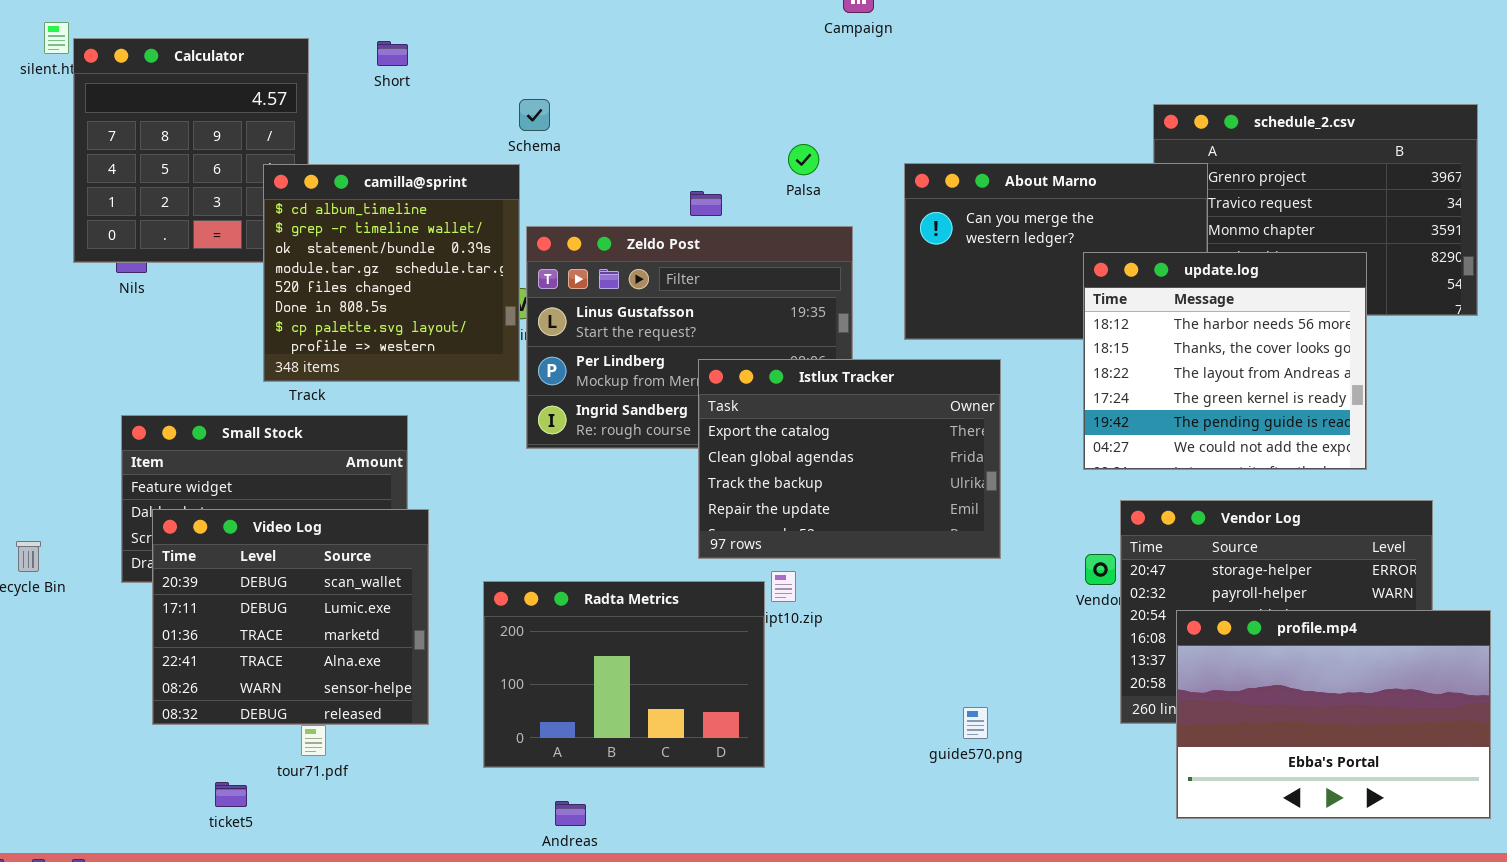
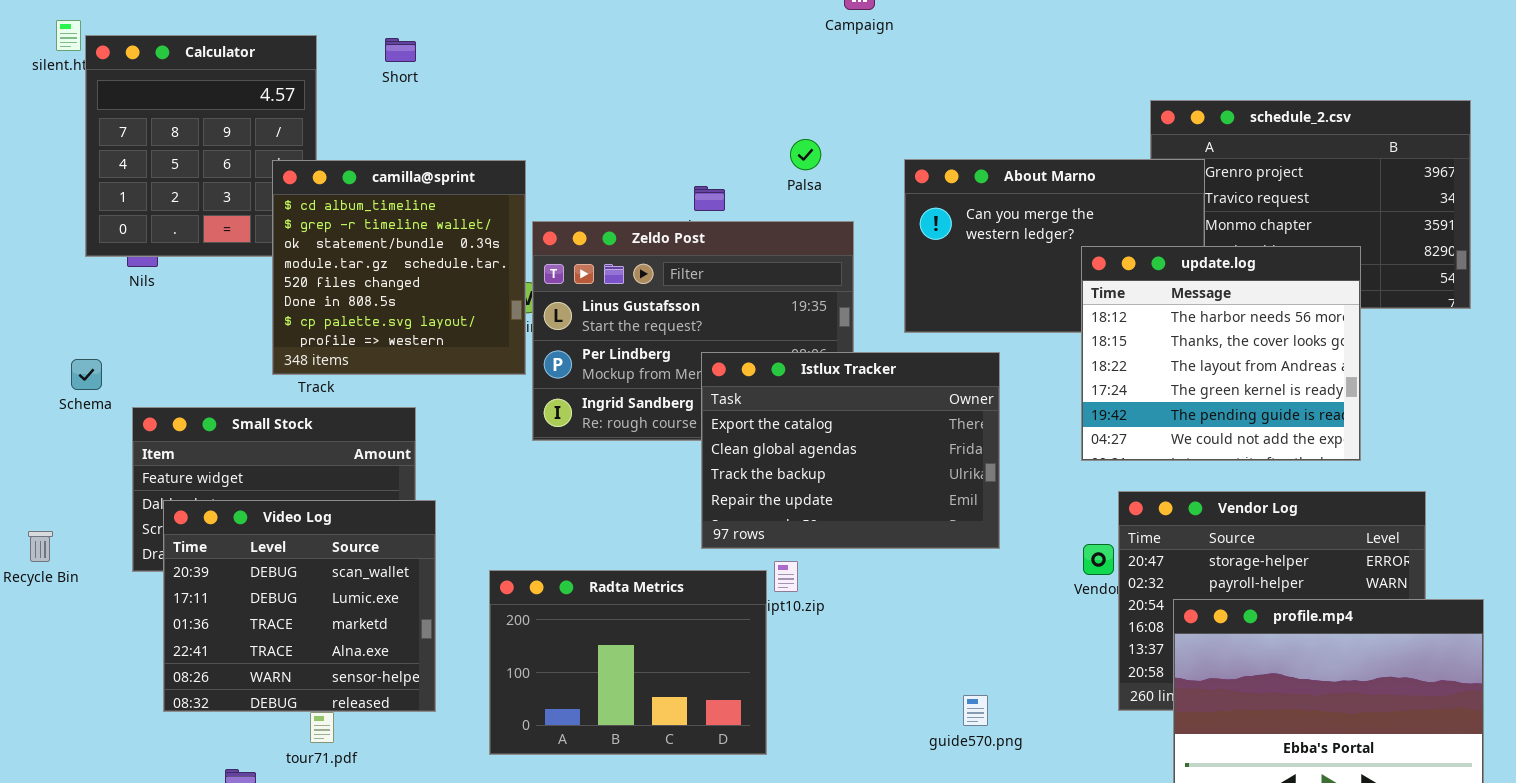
Schema: [519,99,550,131] -> [71,359,102,390], moved

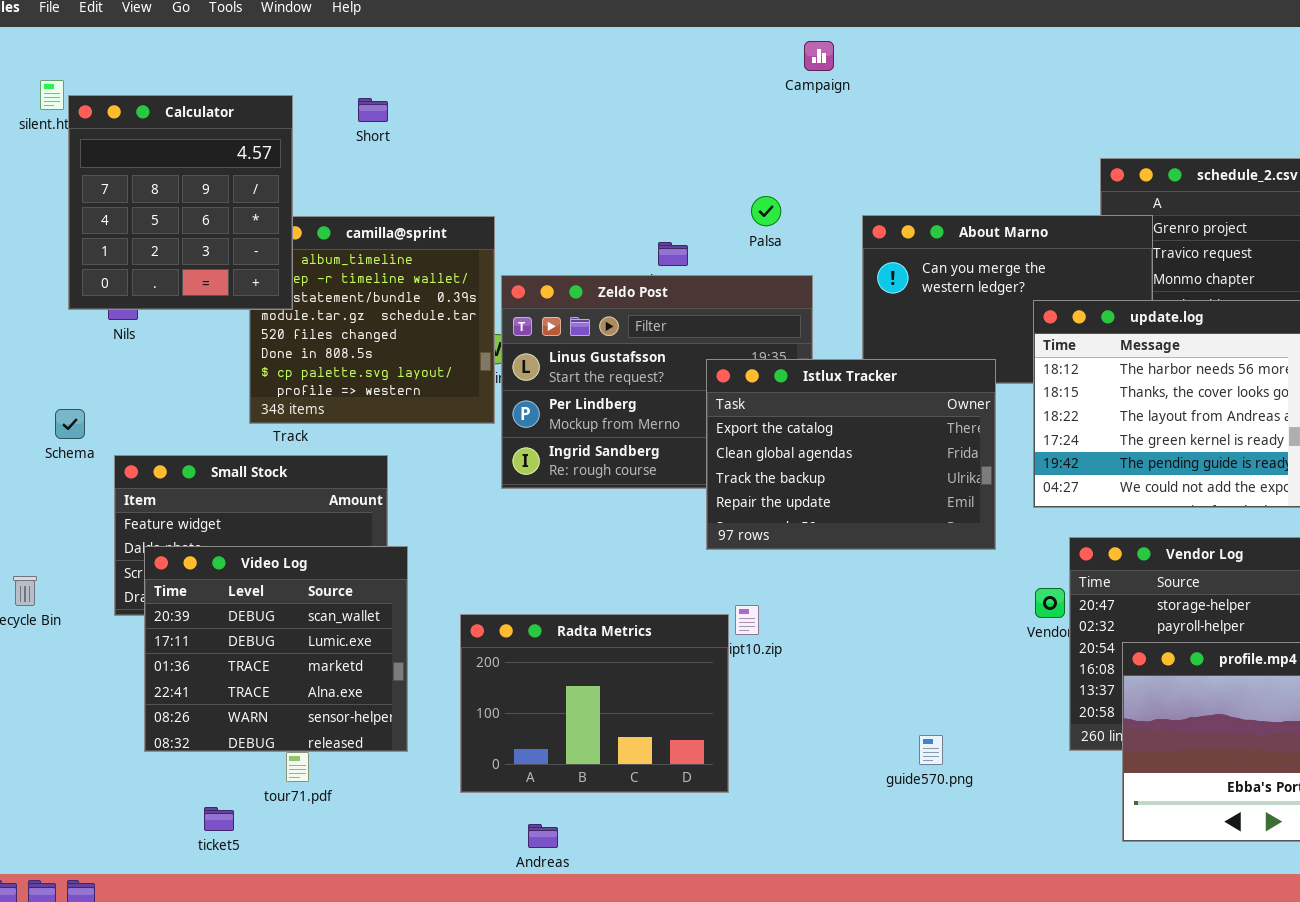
Calculator: [85,35,317,257] -> [68,95,293,310], raised
Istlux Tracker: [701,352,1000,549] -> [706,359,996,550], moved

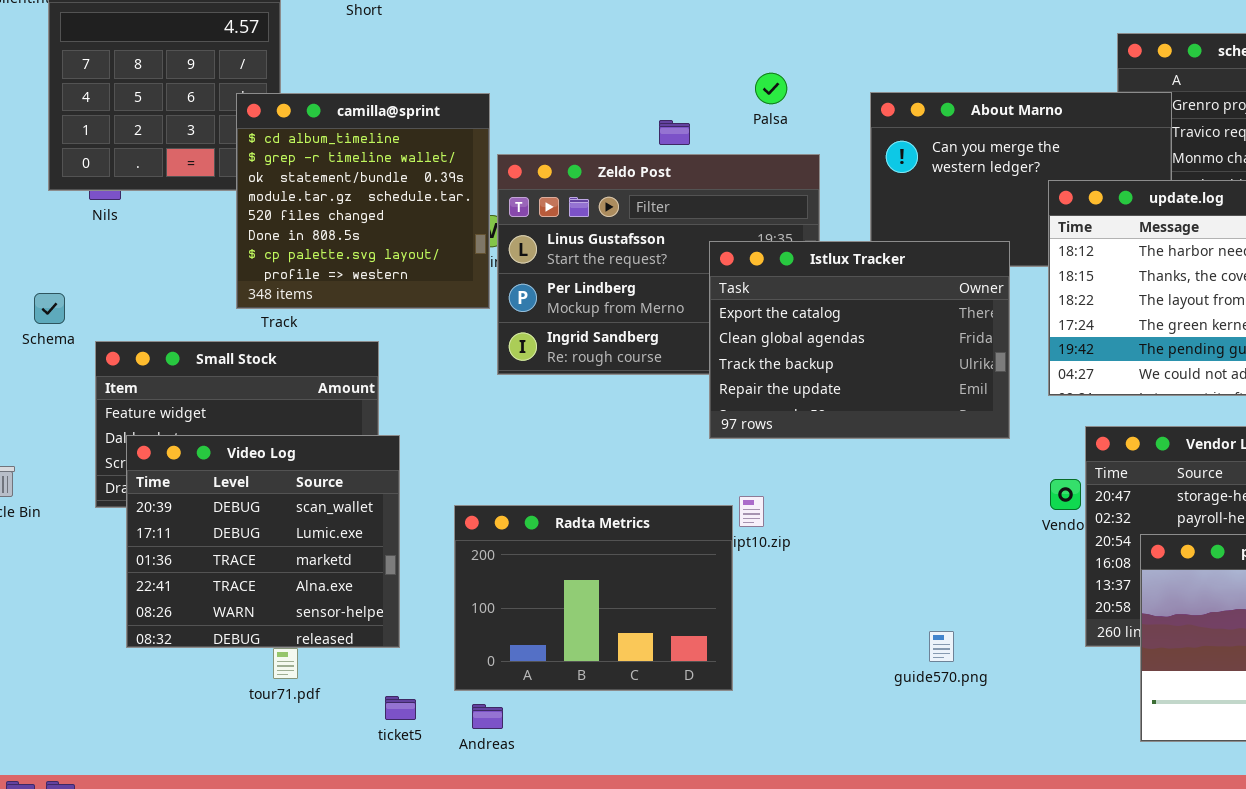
camilla@sprint: [249,216,495,424] -> [236,93,490,309], raised
ticket5: [204,807,234,831] -> [385,696,416,720], moved
Andreas: [528,824,558,848] -> [472,704,503,729], moved

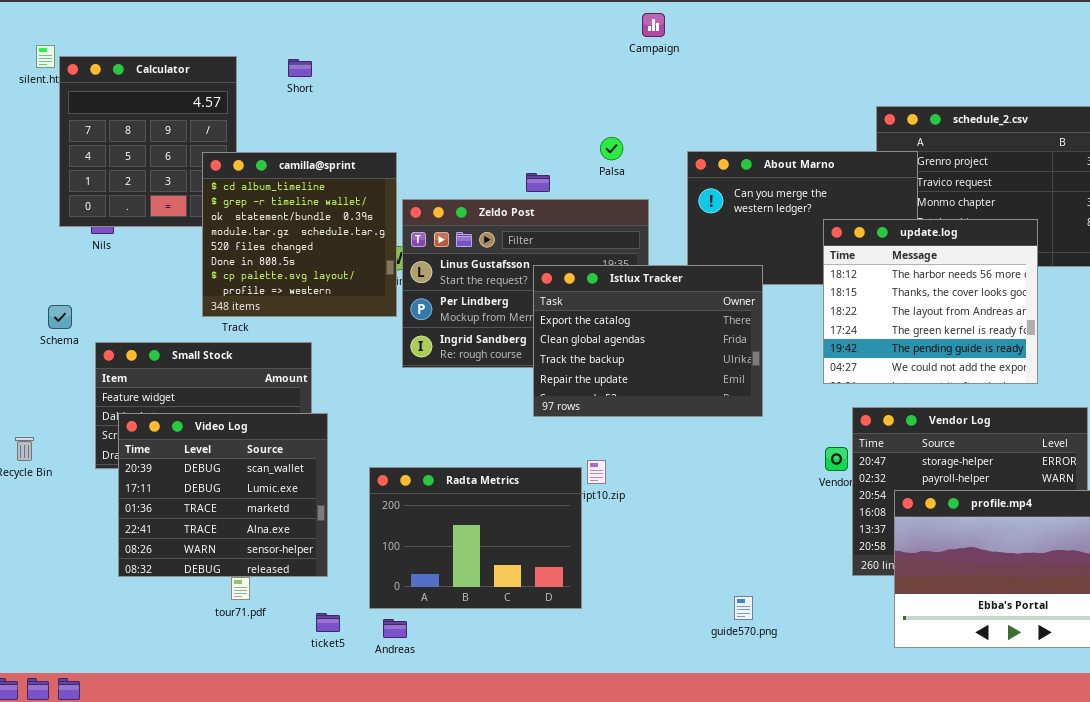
Istlux Tracker: [709,241,1010,439] -> [533,265,763,417], moved
guide570.png: [929,631,954,662] -> [734,596,753,620], moved

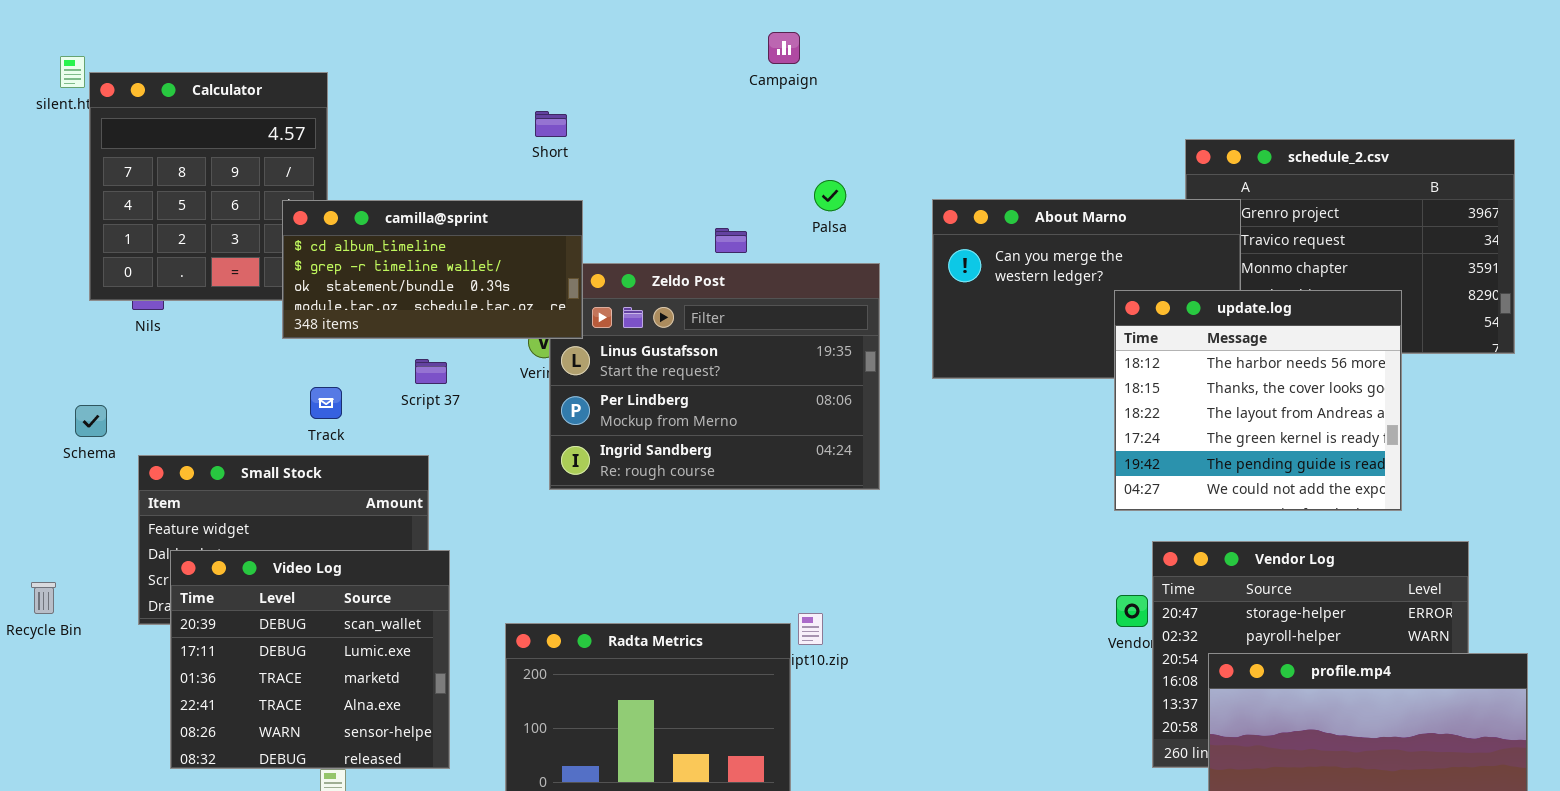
Campaign: [642,13,665,37] -> [768,32,800,64], moved
Short: [288,59,312,77] -> [535,111,567,137], moved
camilla@sprint: [202,152,397,317] -> [282,200,583,339], resized
Istlux Tracker: [533,265,763,417] -> none, closed

